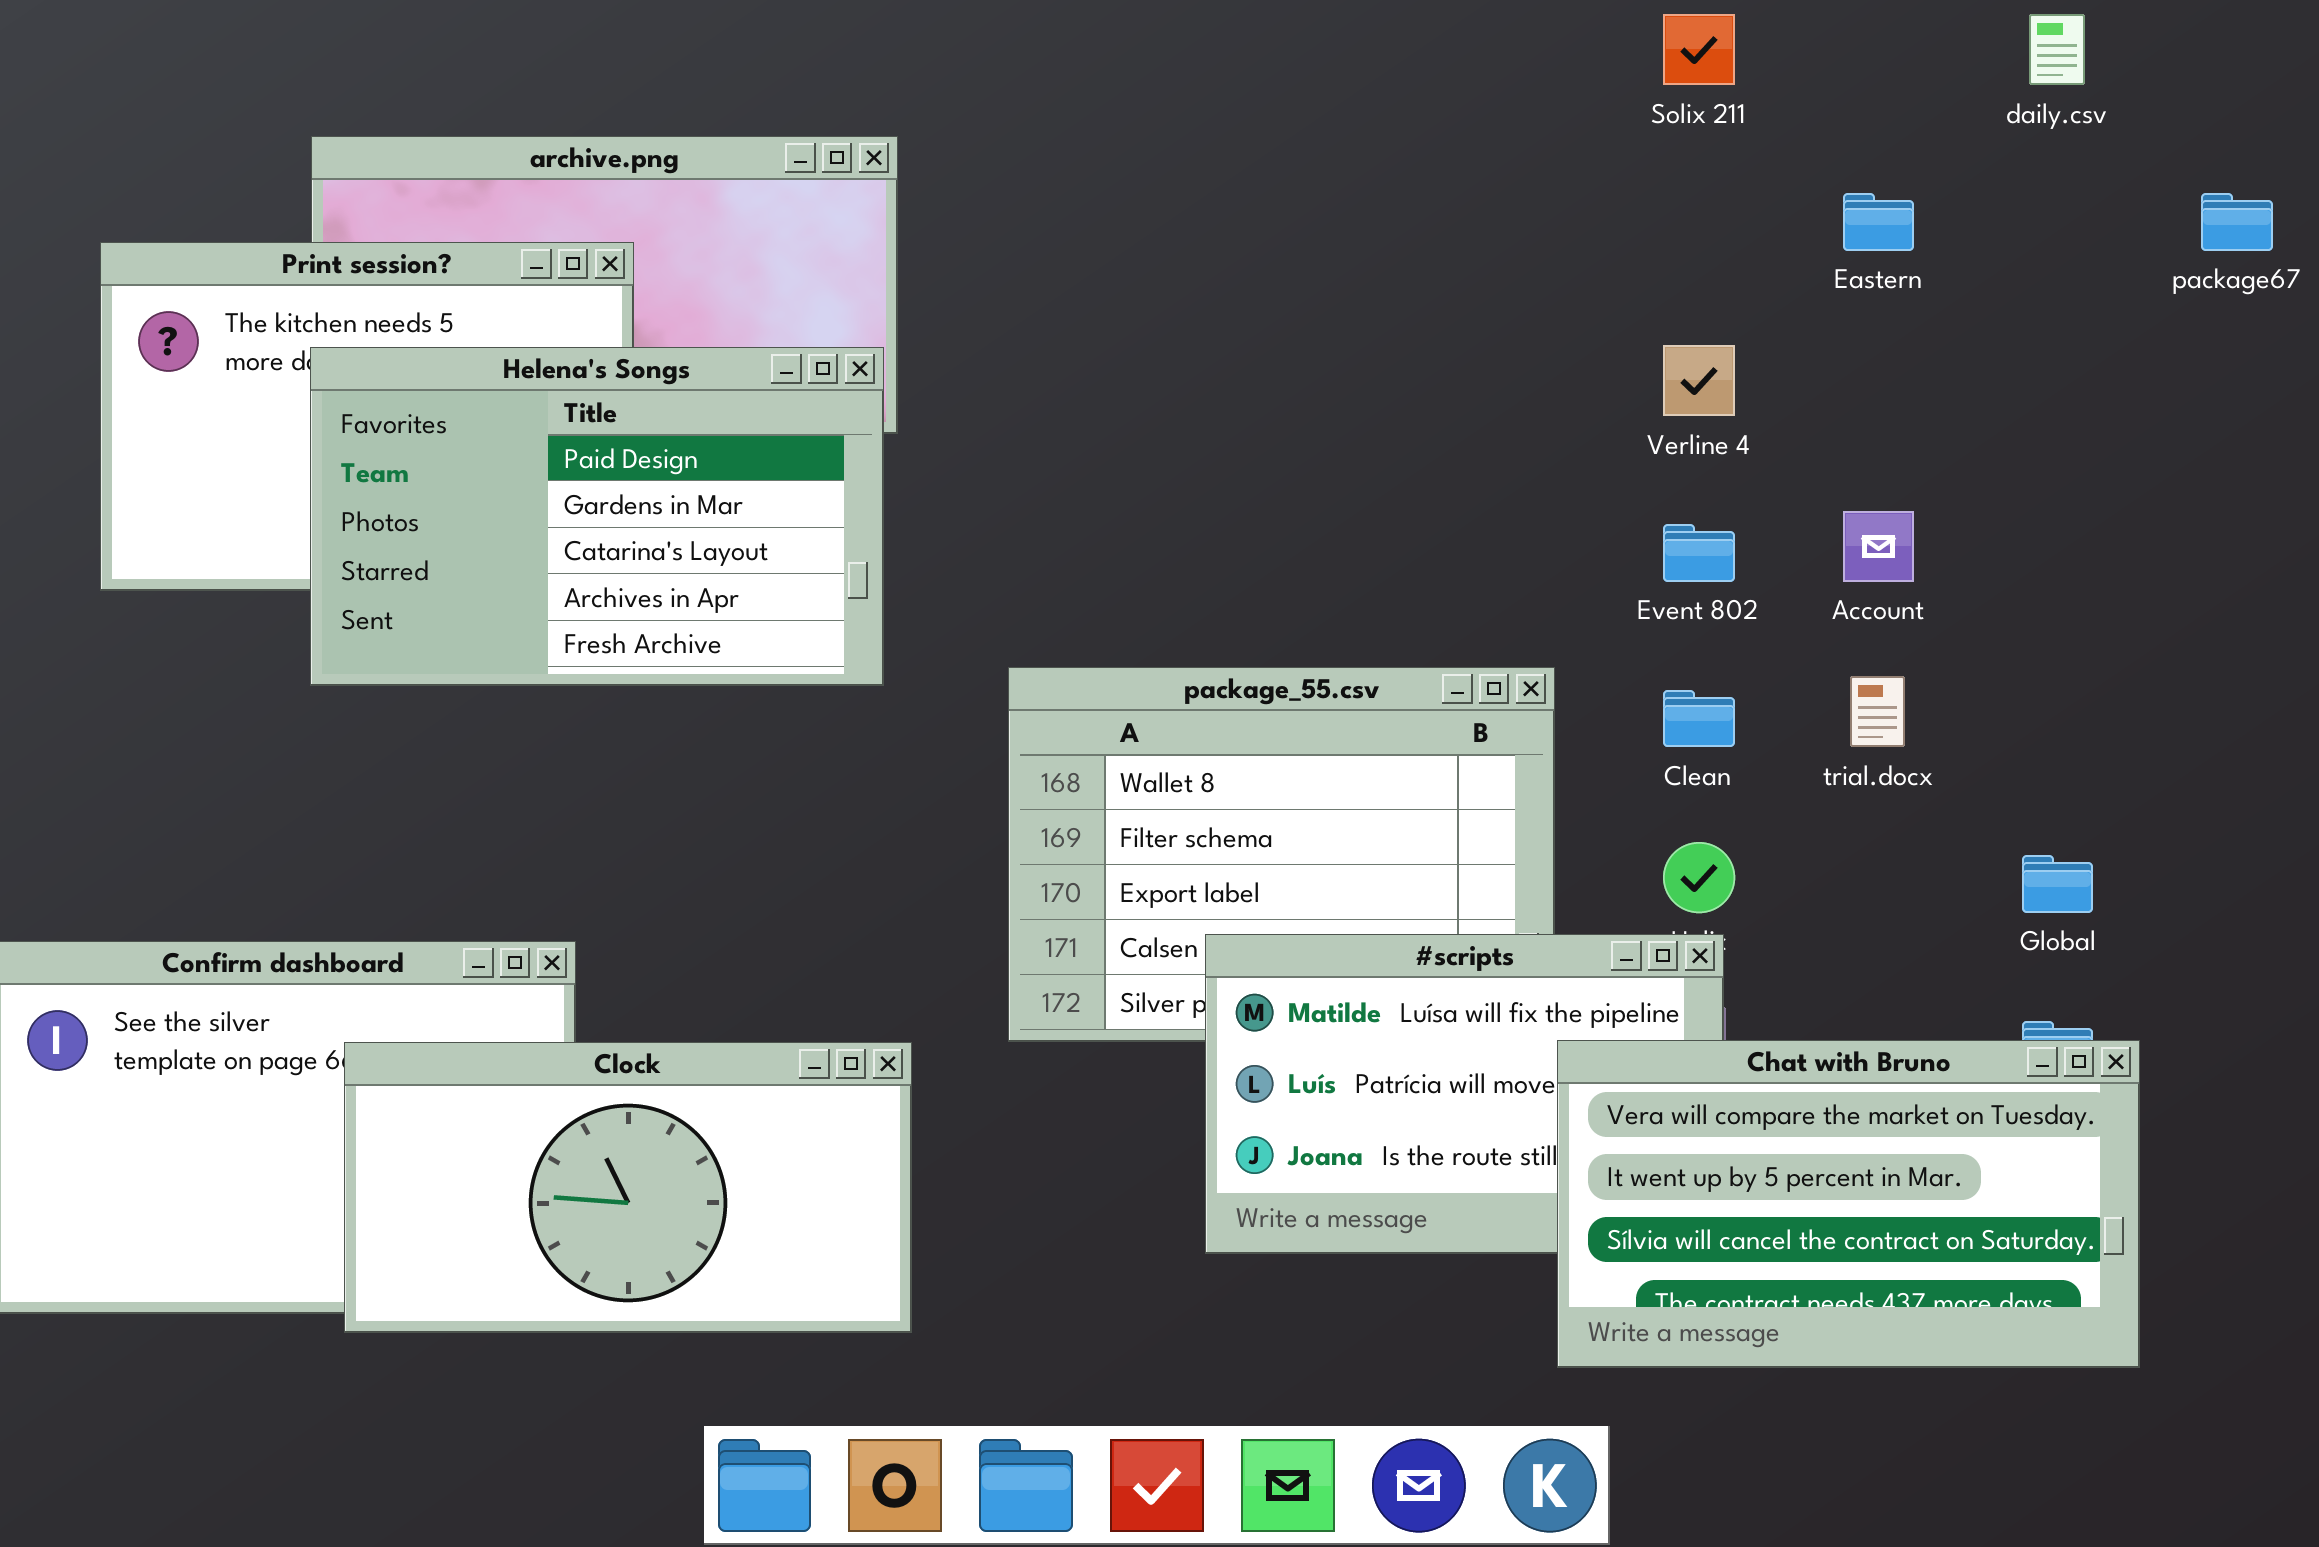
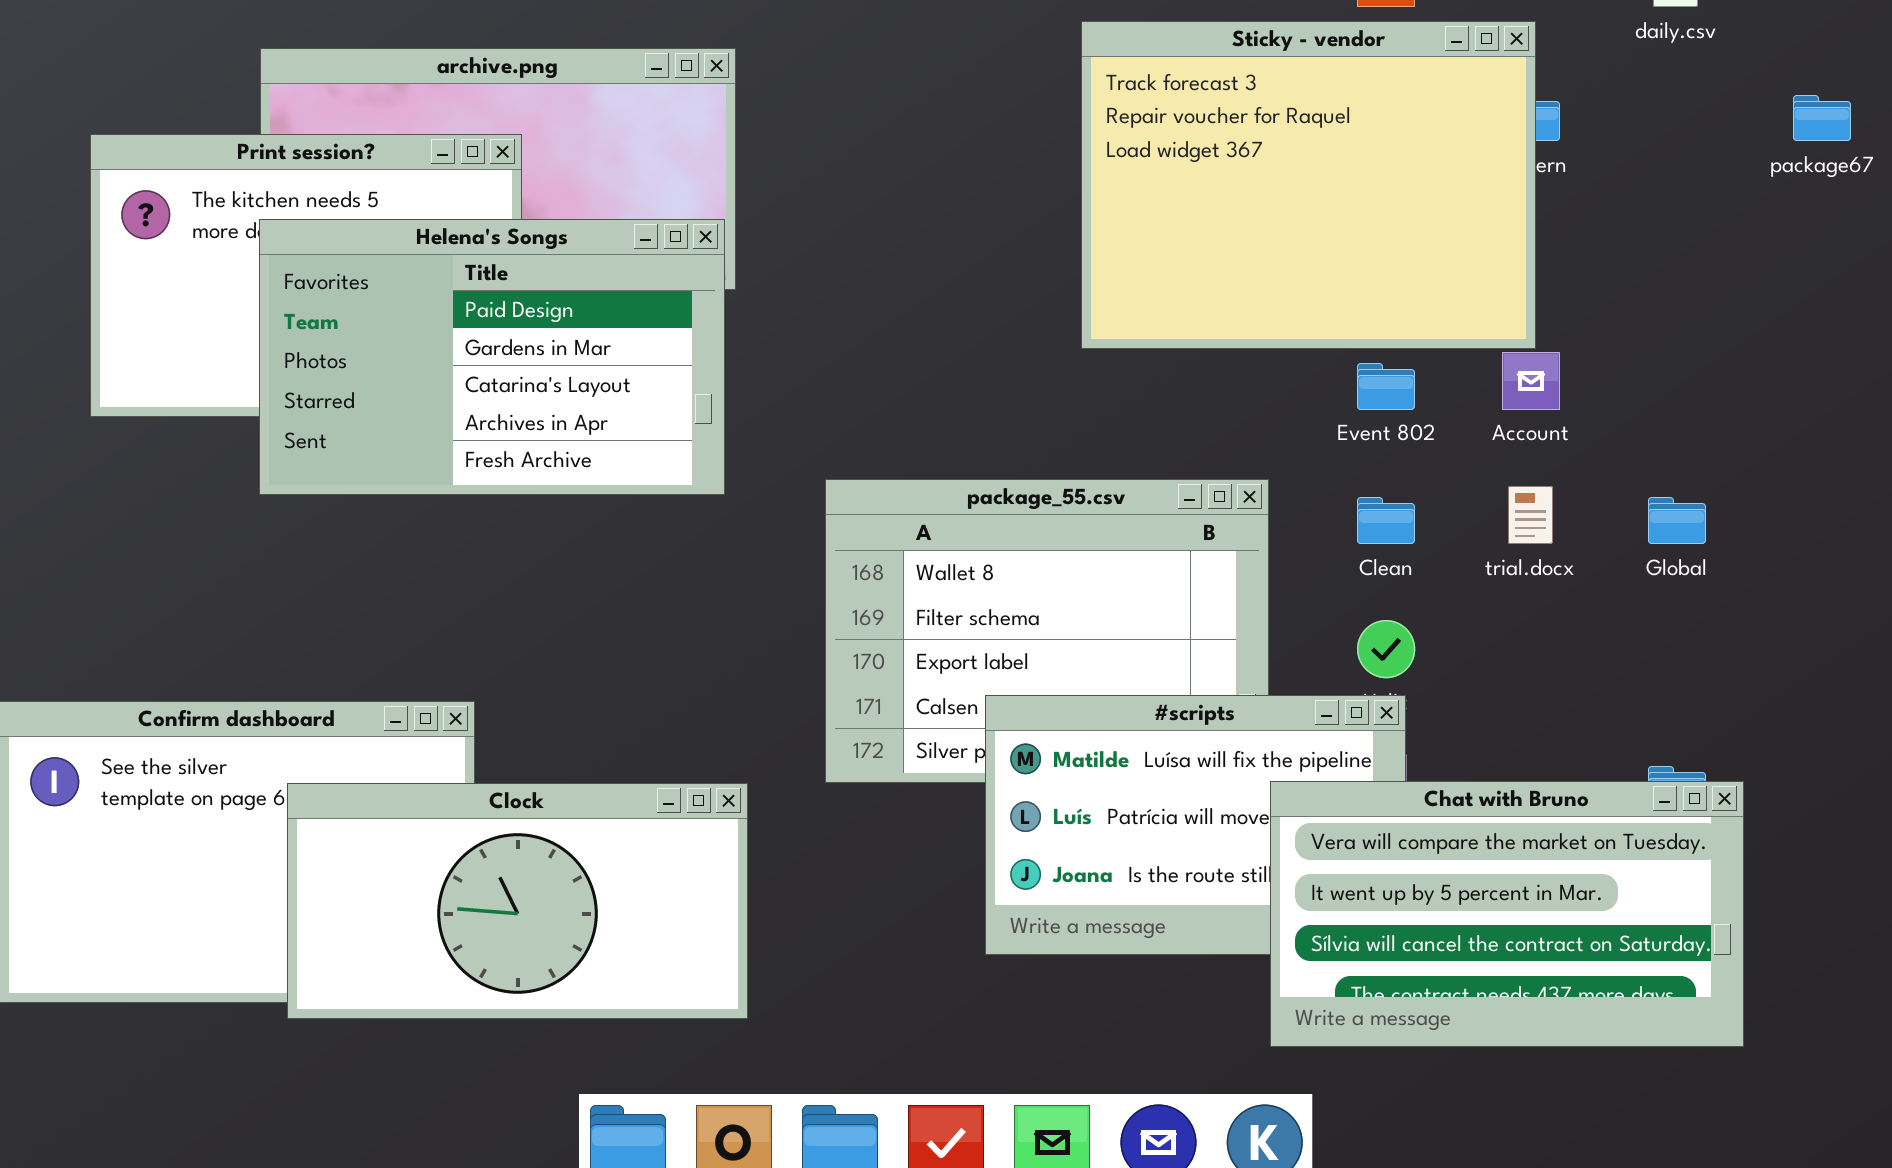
Sticky - vendor: none -> [1081,21,1536,349], opened
Global: [2022,855,2093,913] -> [1648,497,1706,544], moved

